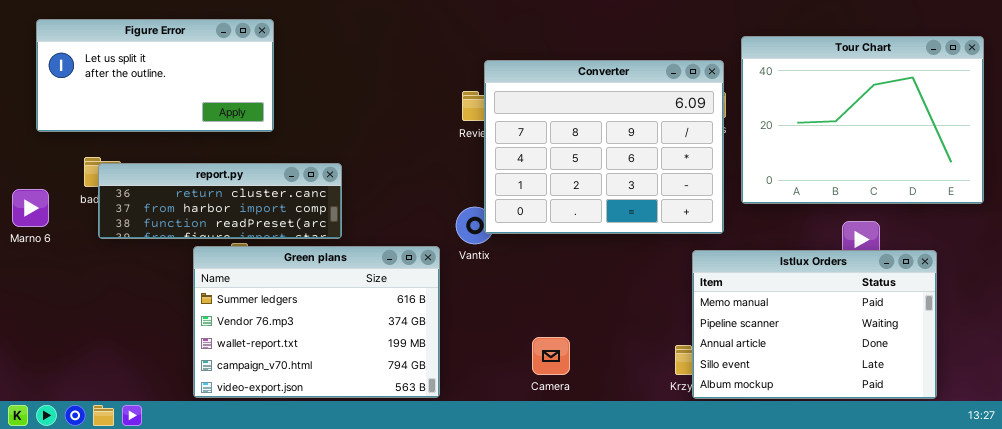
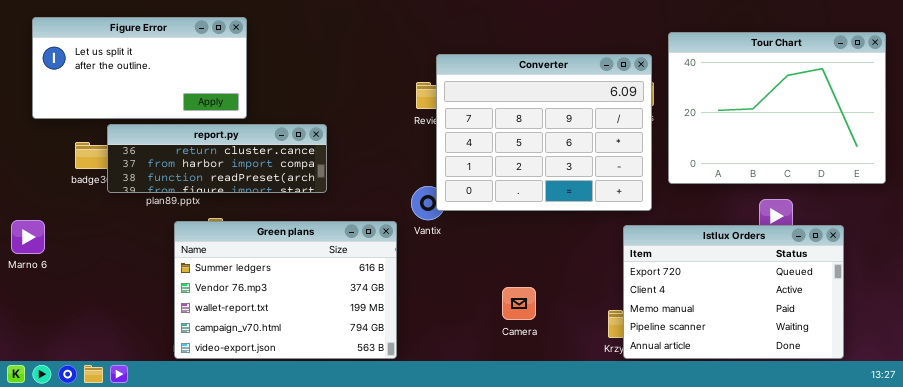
report.py: [98,163,342,239] -> [107,124,327,193], moved
Marno 6: [12,189,49,227] -> [11,220,45,254], moved
Istlux Orders: [692,250,937,399] -> [623,225,844,359], scrolled up 2 rows
Camera: [532,337,570,375] -> [502,287,536,320], moved

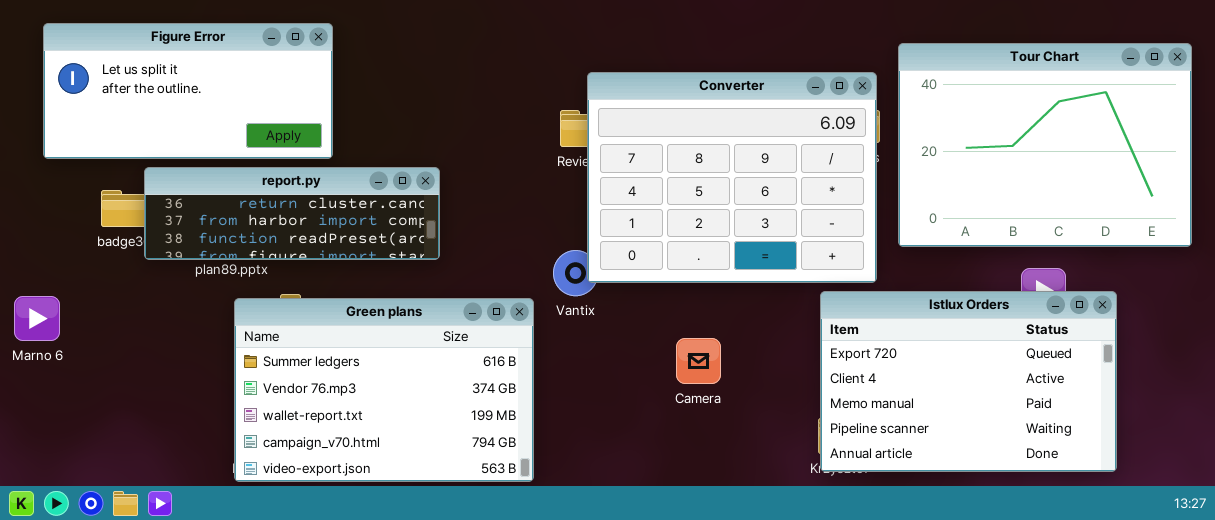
Istlux Orders: [623,225,844,359] -> [820,291,1117,472], moved
Camera: [502,287,536,320] -> [676,338,721,384], moved

